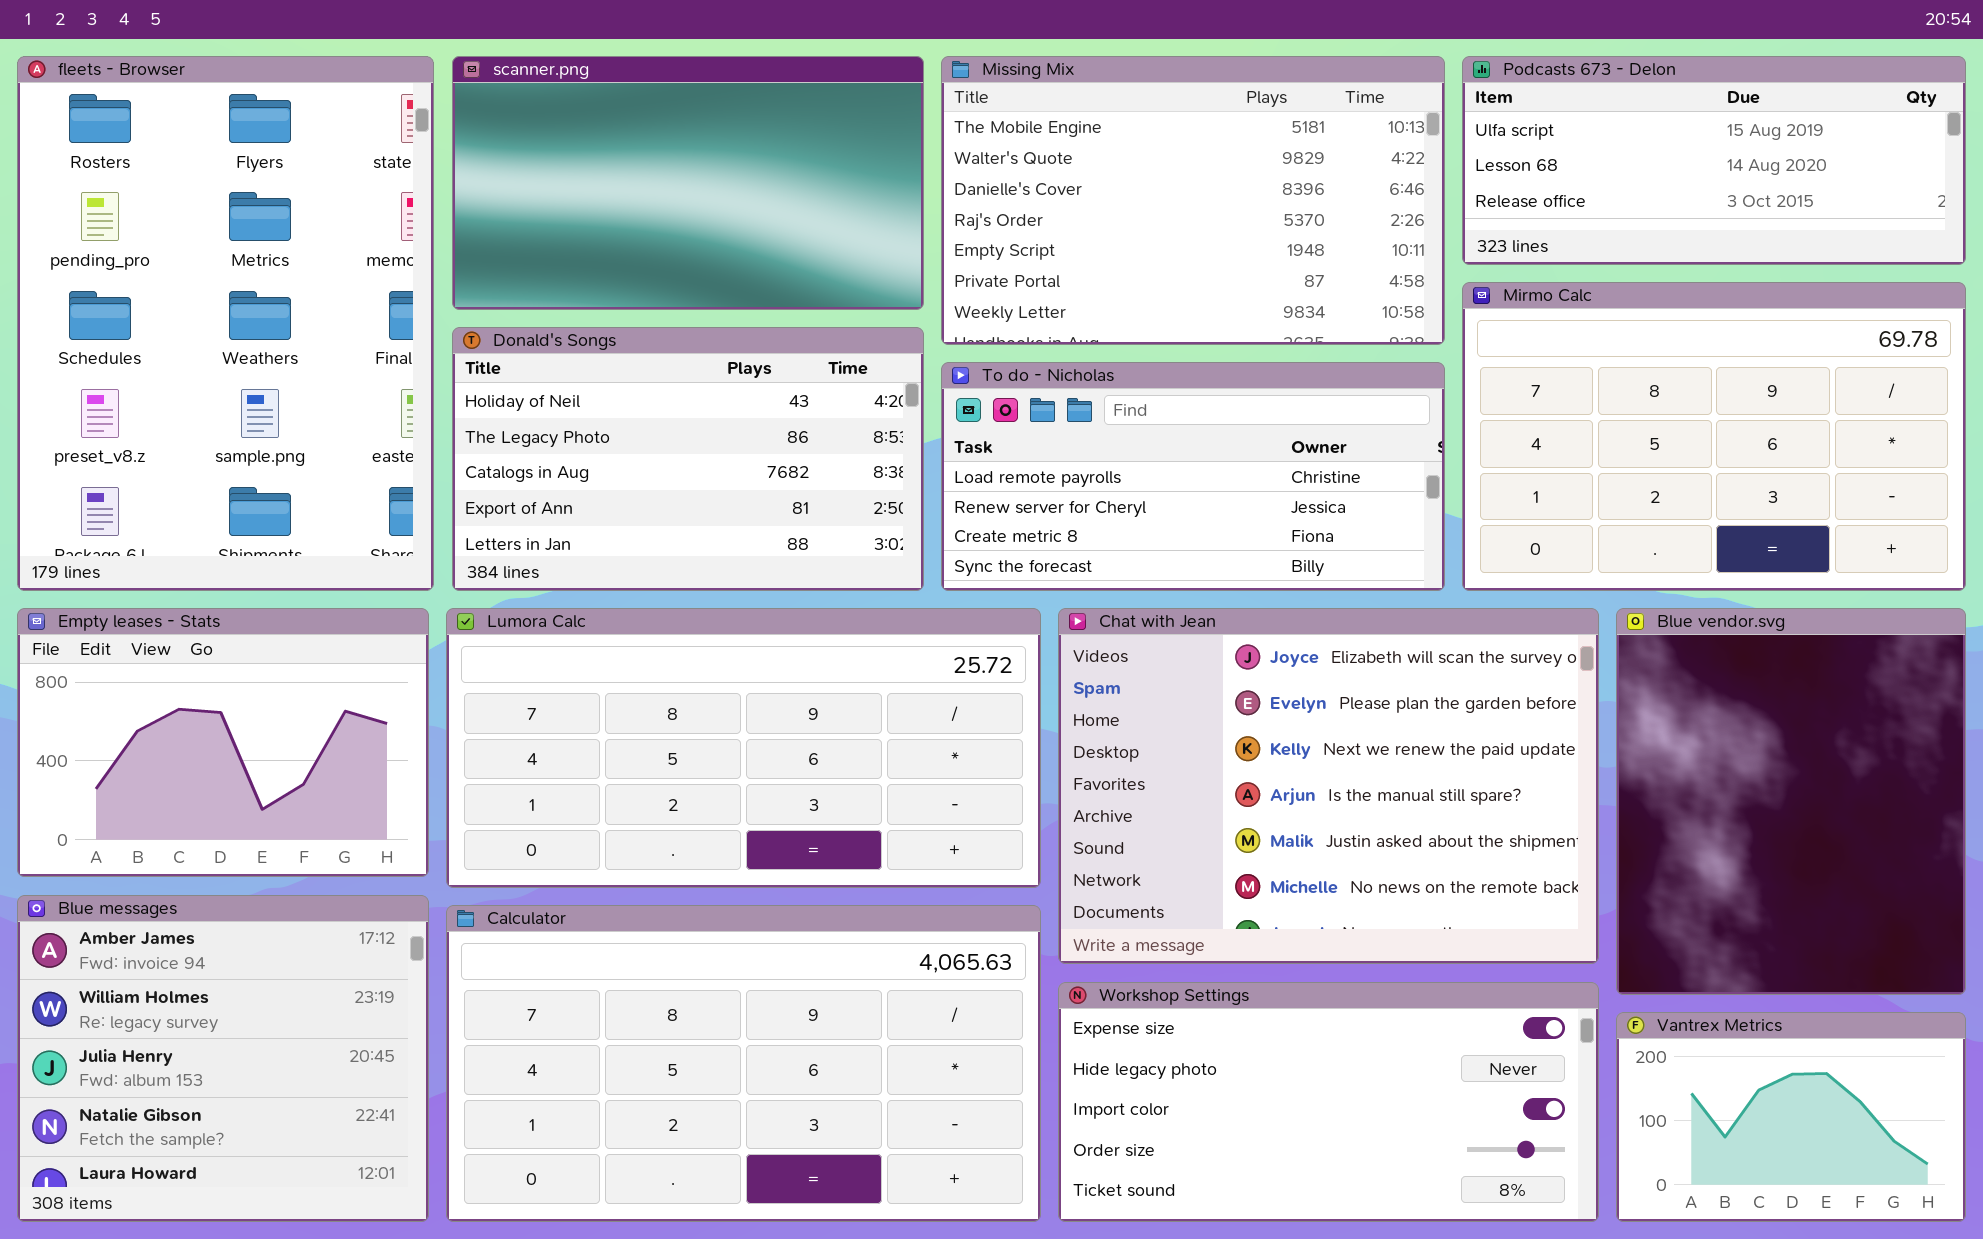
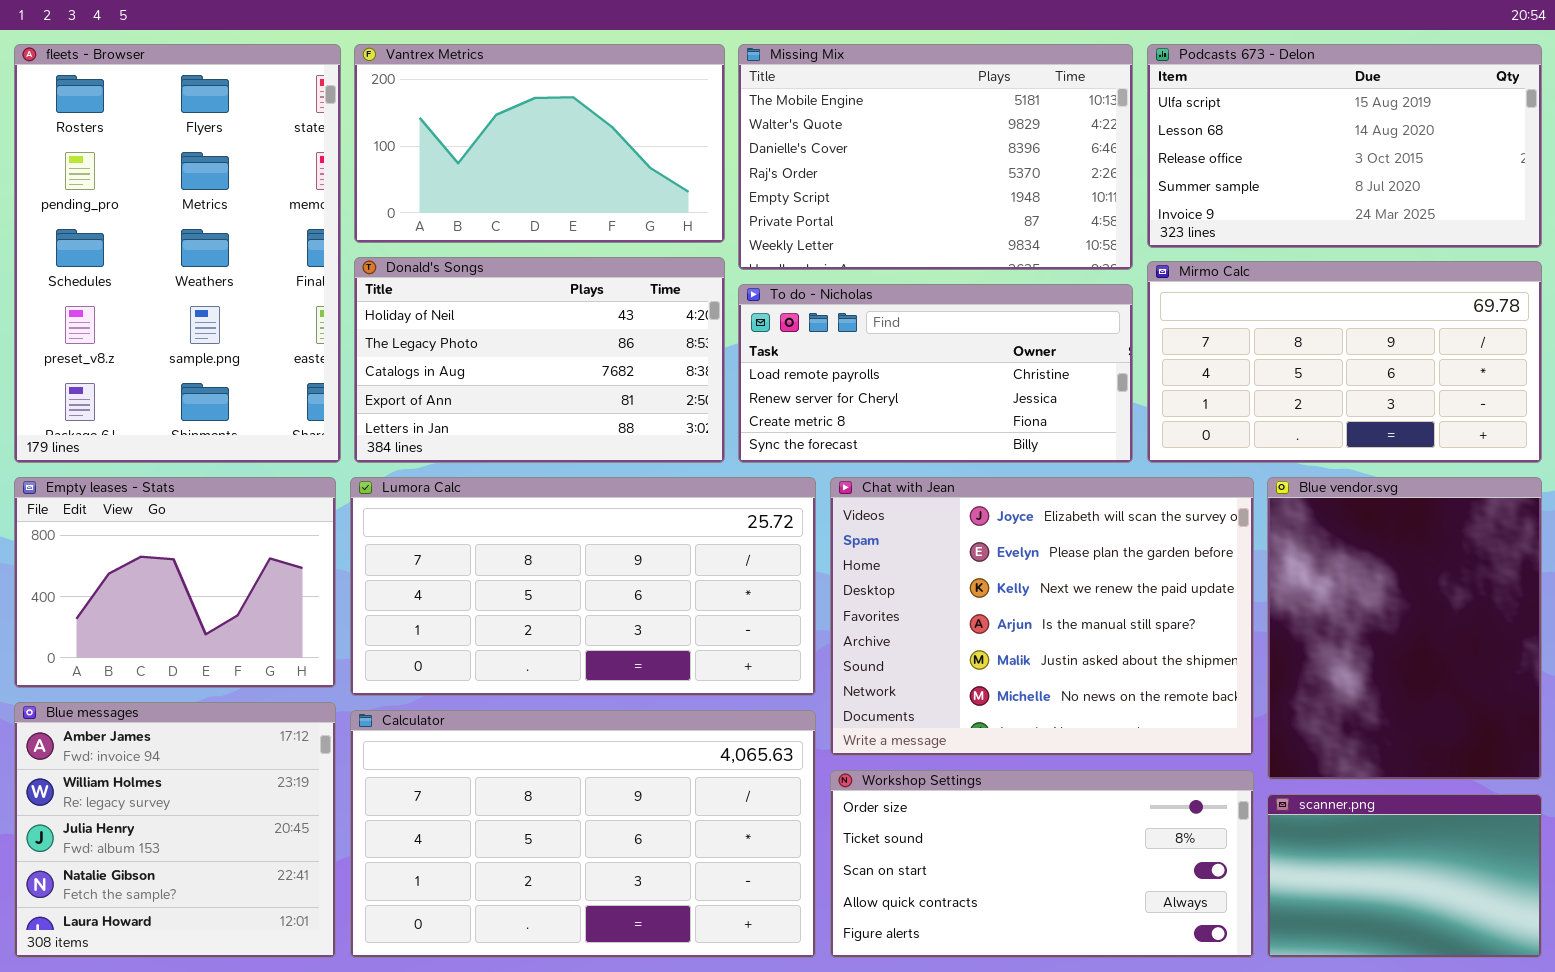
scanner.png: [452,56,924,310] -> [1267,794,1542,958], moved, resized
Podcasts 673 - Delon: [1462,56,1966,265] -> [1147,44,1542,248], resized
Mirmo Calc: [1462,282,1966,591] -> [1147,261,1542,463], resized
Workshop Settings: [1058,982,1599,1222] -> [830,770,1254,958], scrolled down 3 rows
Vantrex Metrics: [1616,1012,1966,1222] -> [354,44,725,243], moved, resized

